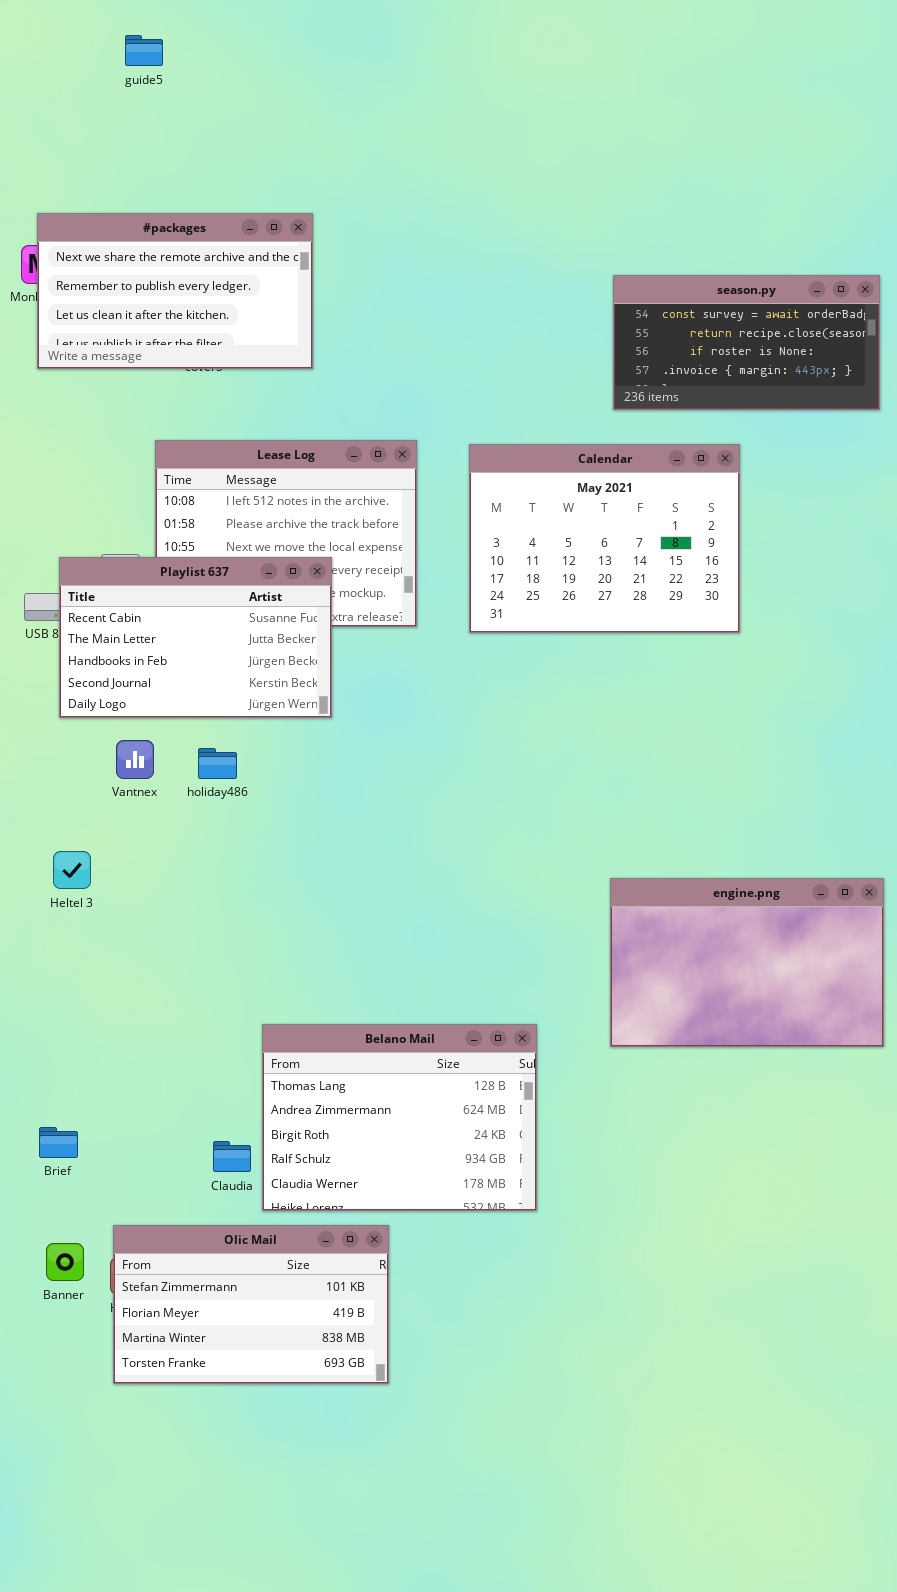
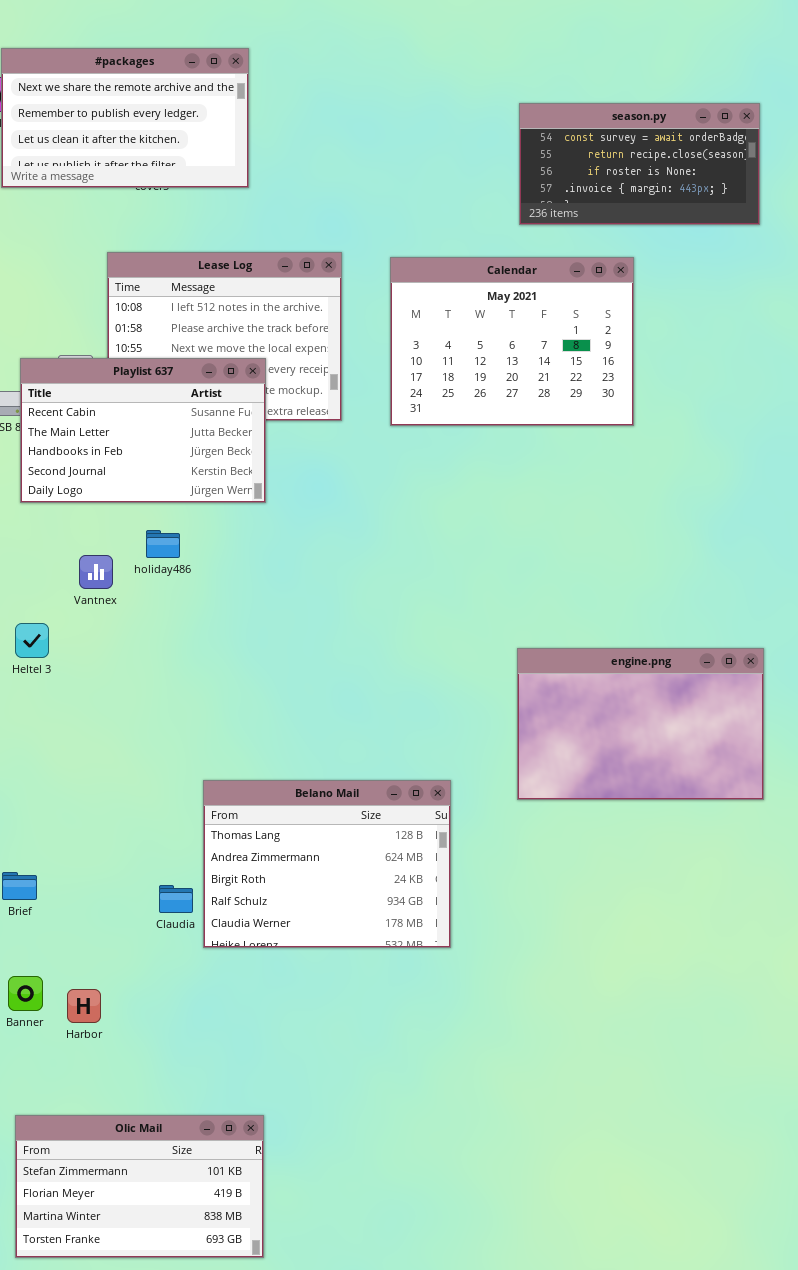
Vantnex: [116,740,154,779] -> [79,555,113,589], moved
Olic Mail: [113,1225,389,1384] -> [15,1115,264,1258], moved

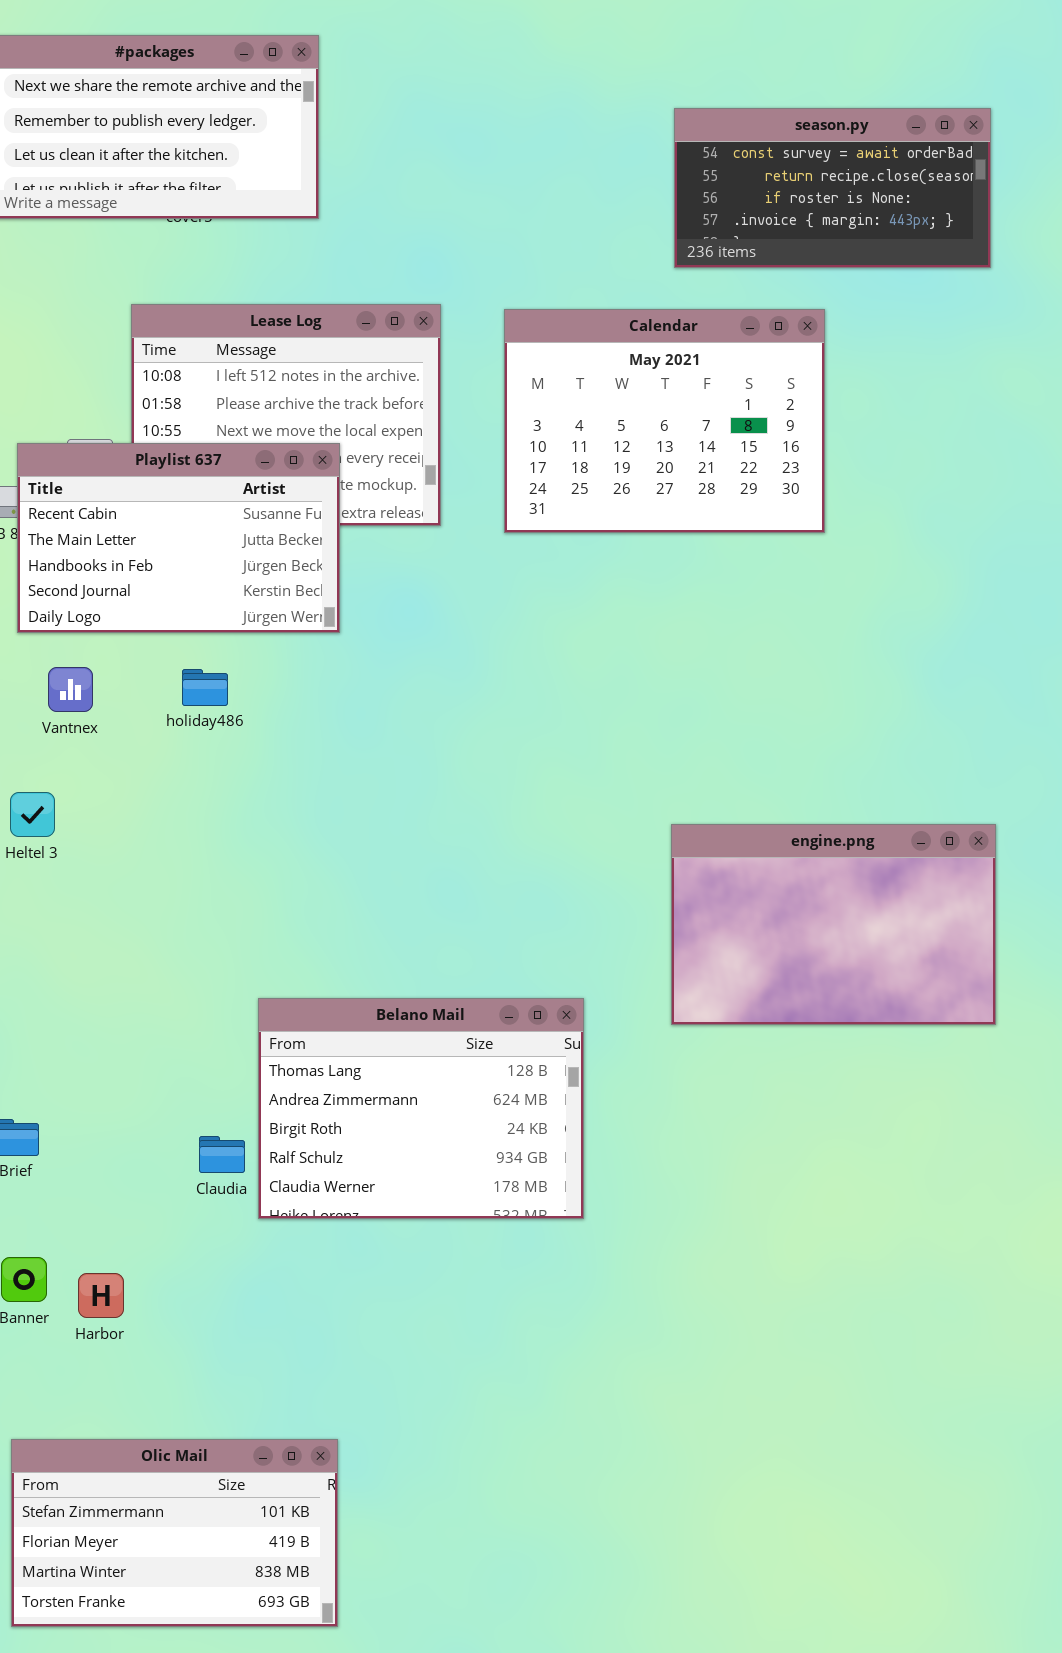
Vantnex: [79,555,113,589] -> [48,667,93,712], moved

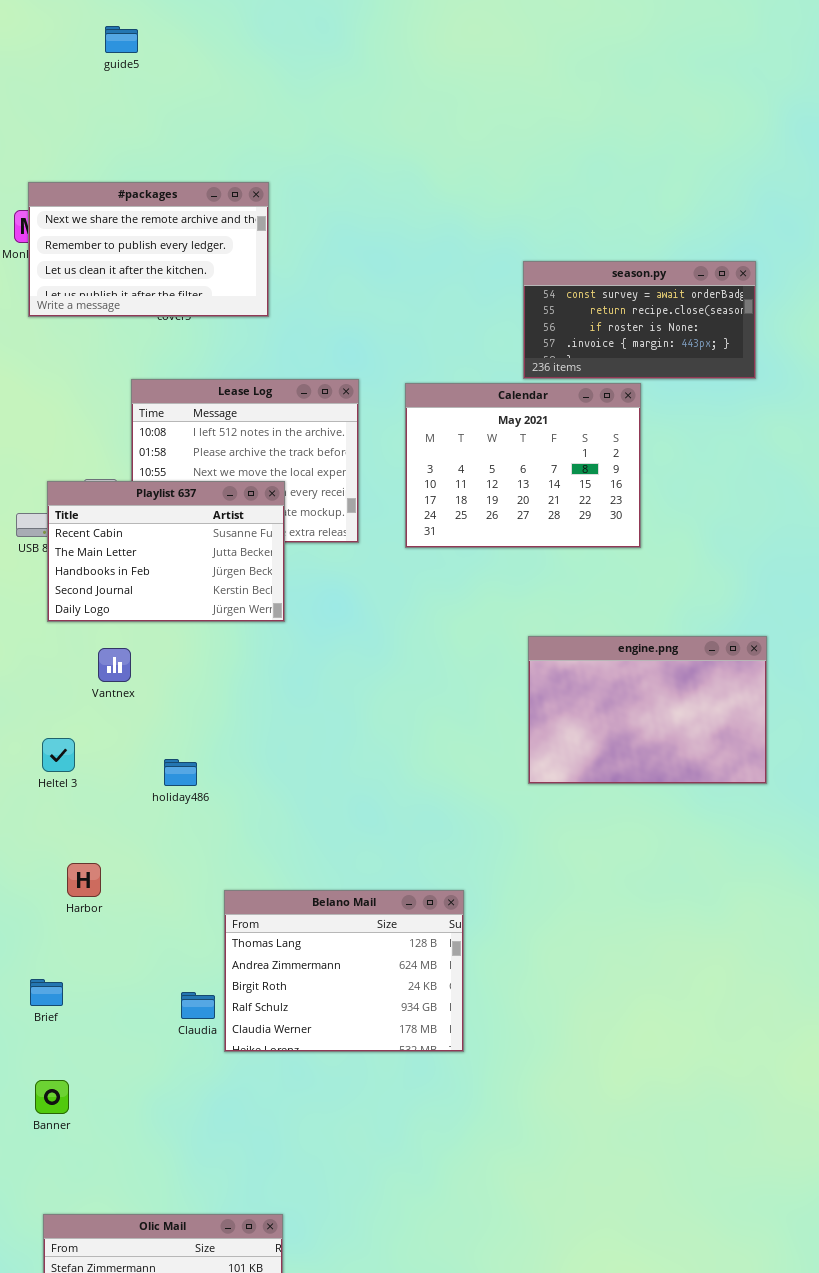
season.py: [674,108,991,268] -> [523,261,756,379], moved
Vantnex: [48,667,93,712] -> [98,648,131,682], moved
holiday486: [182,669,228,706] -> [164,759,197,786], moved
engine.png: [671,824,996,1025] -> [528,636,767,784], moved
Harbor: [78,1273,124,1318] -> [67,863,101,897], moved

